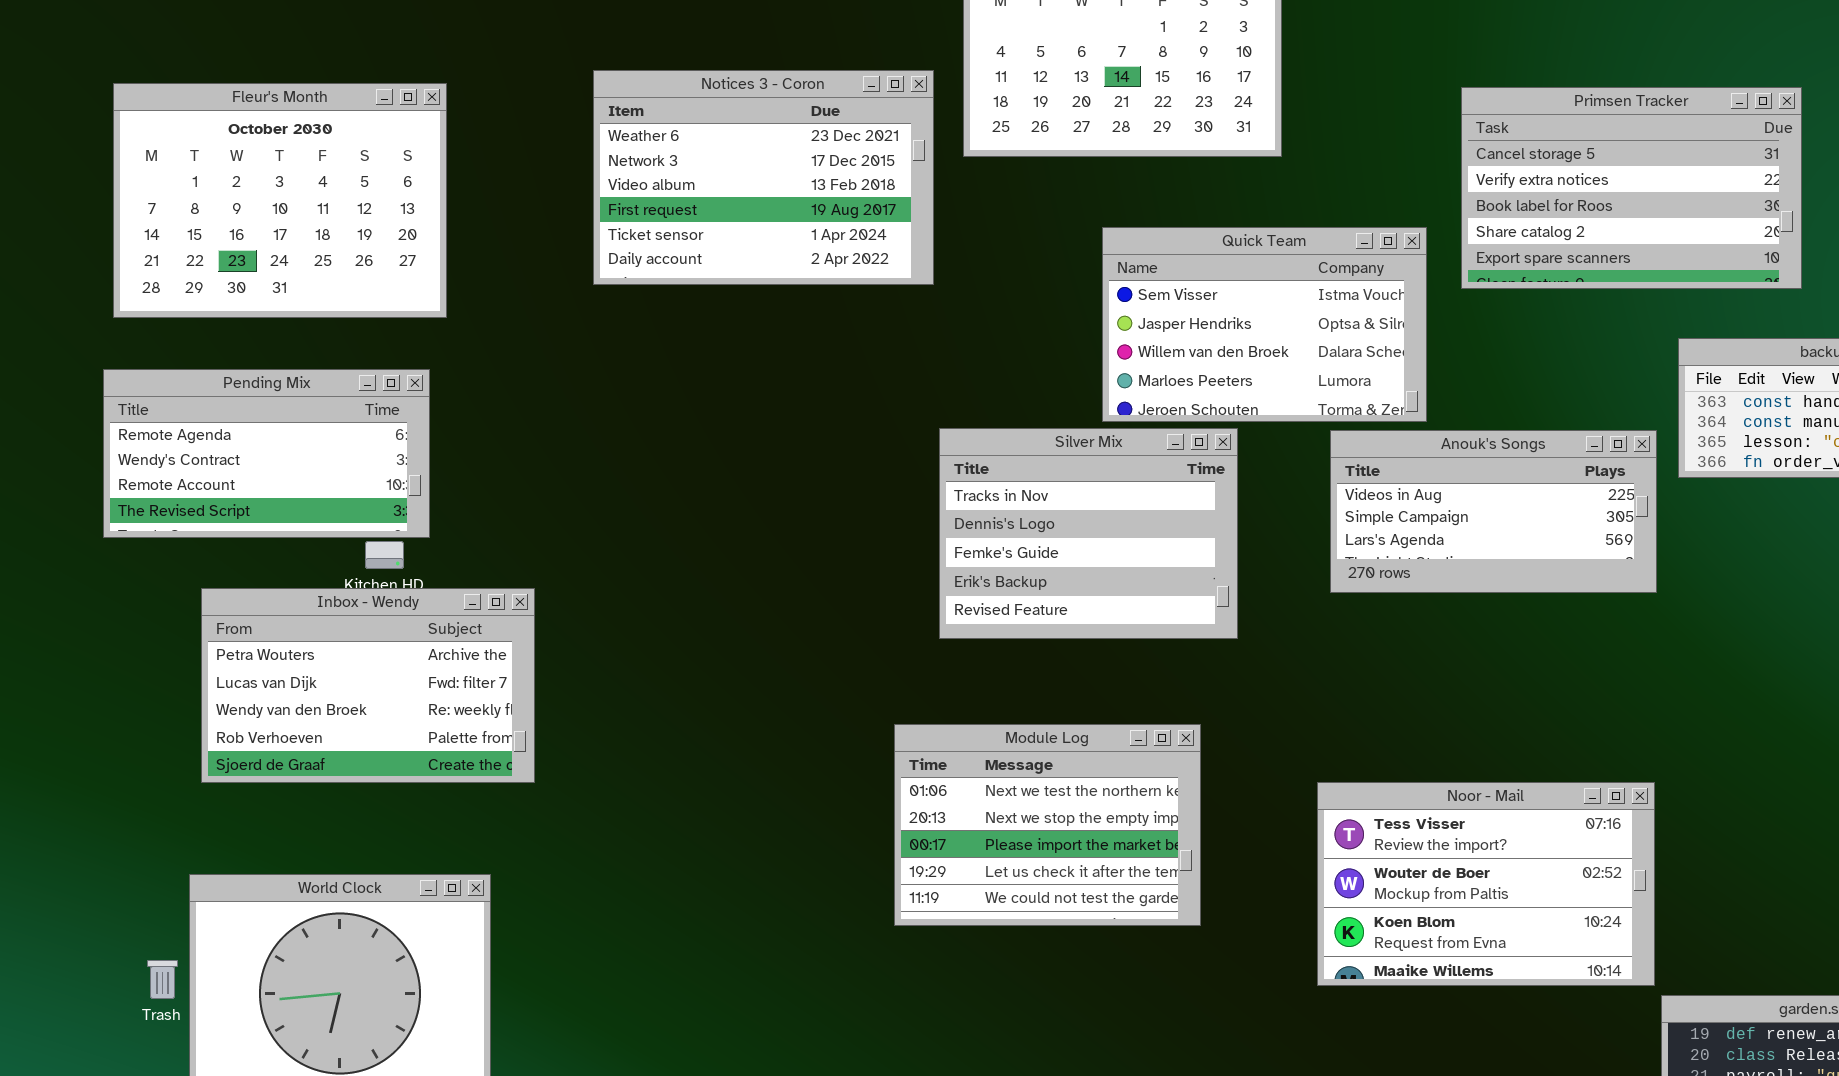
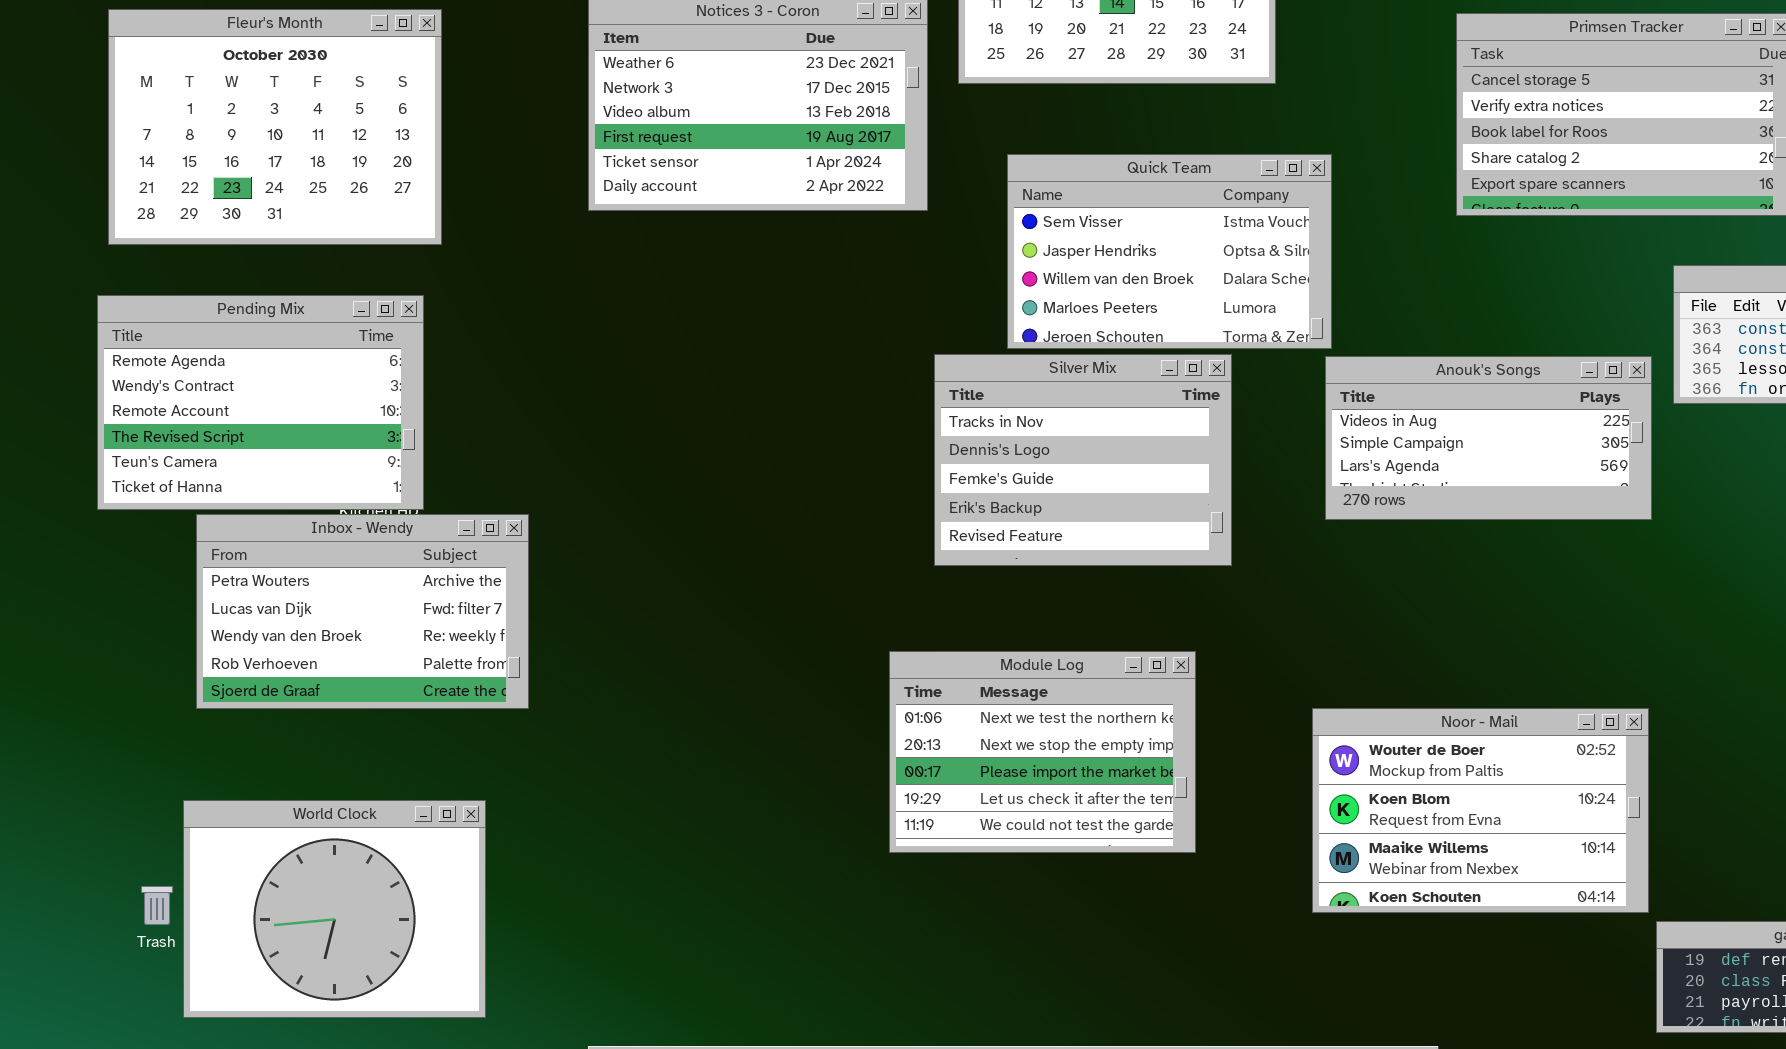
Quick Team: [1102,227,1427,422] -> [1007,154,1332,349], moved
Pending Mix: [103,369,430,538] -> [97,295,424,510], resized
Noor - Mail: [1317,782,1655,986] -> [1312,708,1649,913], scrolled down 1 row

